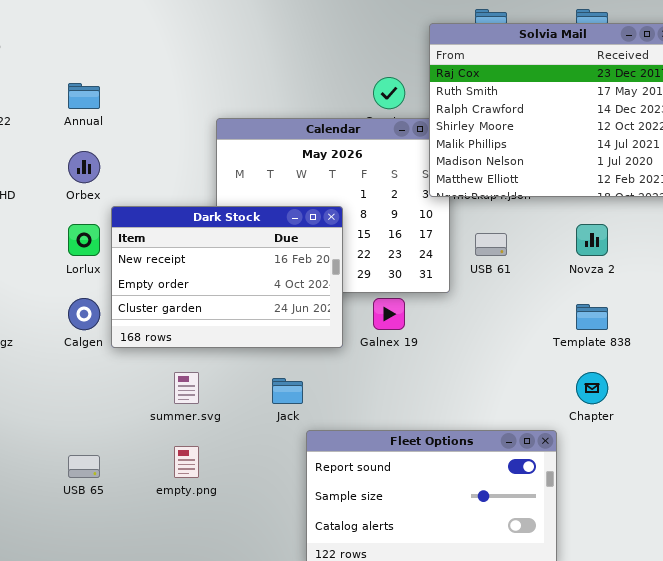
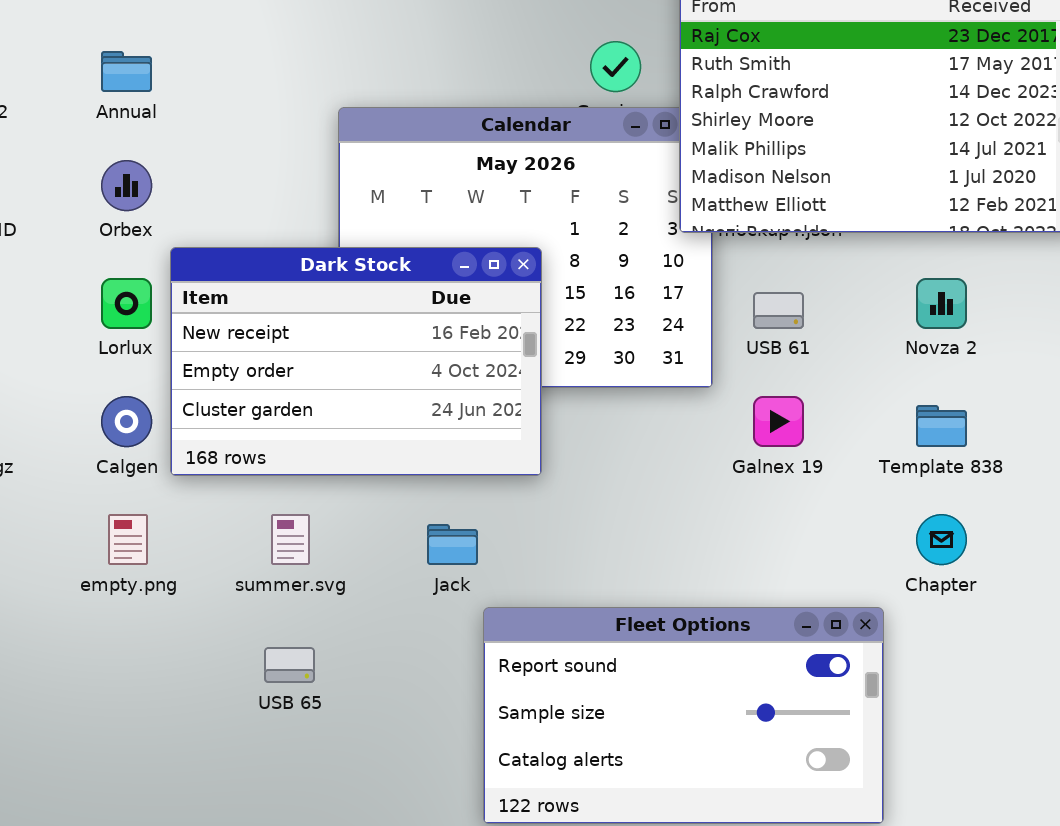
Galnex 19: [373,298,405,330] -> [753,396,804,447], moved
empty.png: [174,446,199,478] -> [108,514,148,565], moved
USB 65: [68,455,100,478] -> [264,647,315,683], moved

